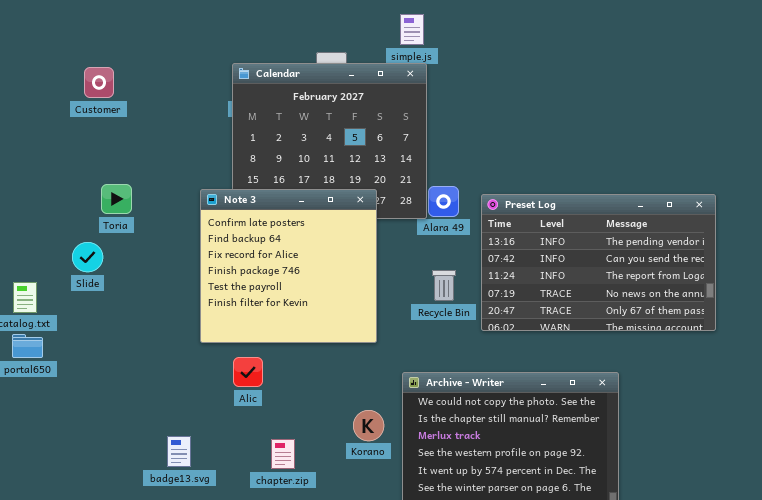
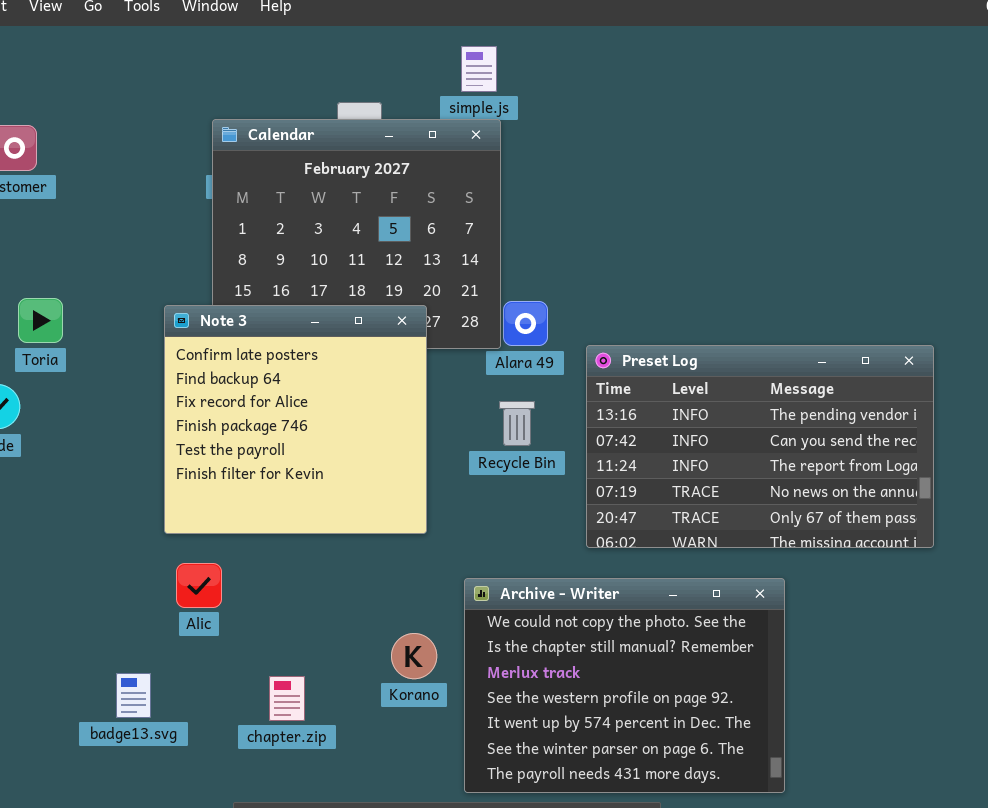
Preset Log: [481,194,716,331] -> [586,345,934,548], moved
Recycle Bin: [432,270,456,301] -> [499,401,535,446], moved
Alic: [233,357,263,387] -> [176,563,222,608], moved

